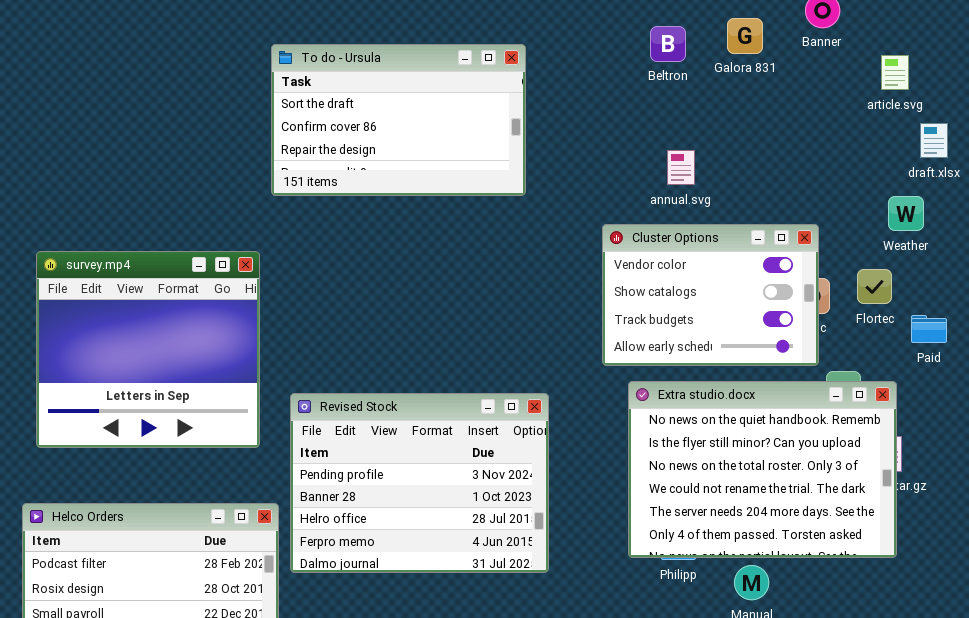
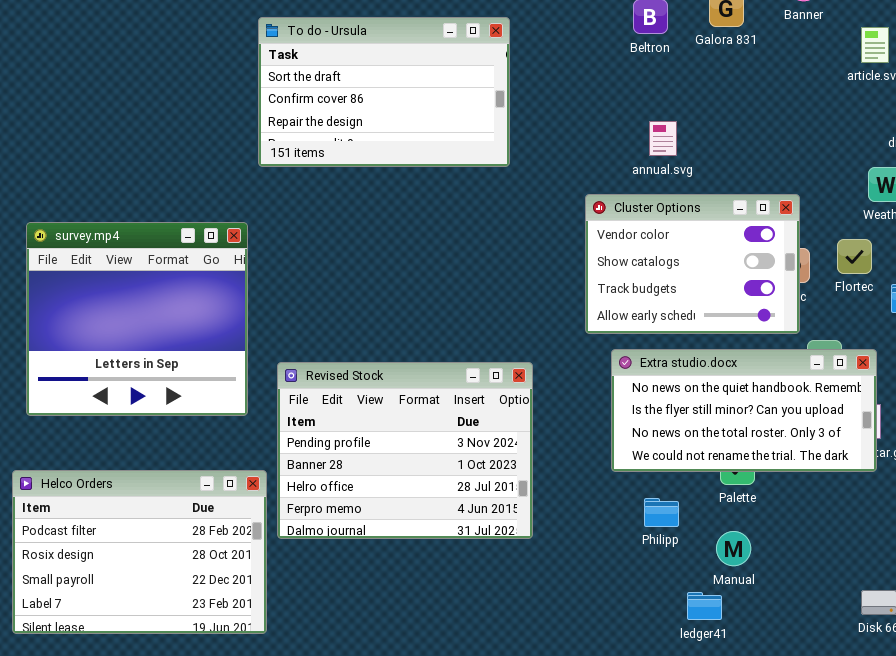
Extra studio.docx: [628,381,897,558] -> [611,349,877,472], resized

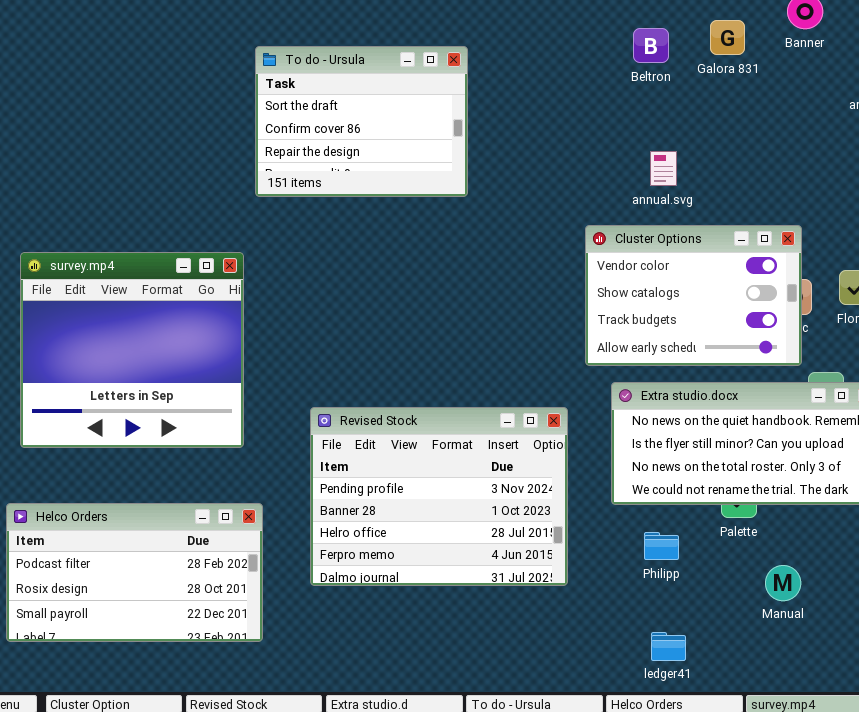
To do - Ursula: [258,17,510,167] -> [255,46,468,197], resized
Revised Stock: [277,362,533,539] -> [310,407,568,586], moved
Helco Orders: [12,470,267,634] -> [6,503,263,642], resized
Manual: [716,531,751,566] -> [765,565,801,601], moved
ledger41: [687,592,722,620] -> [651,632,686,661], moved

